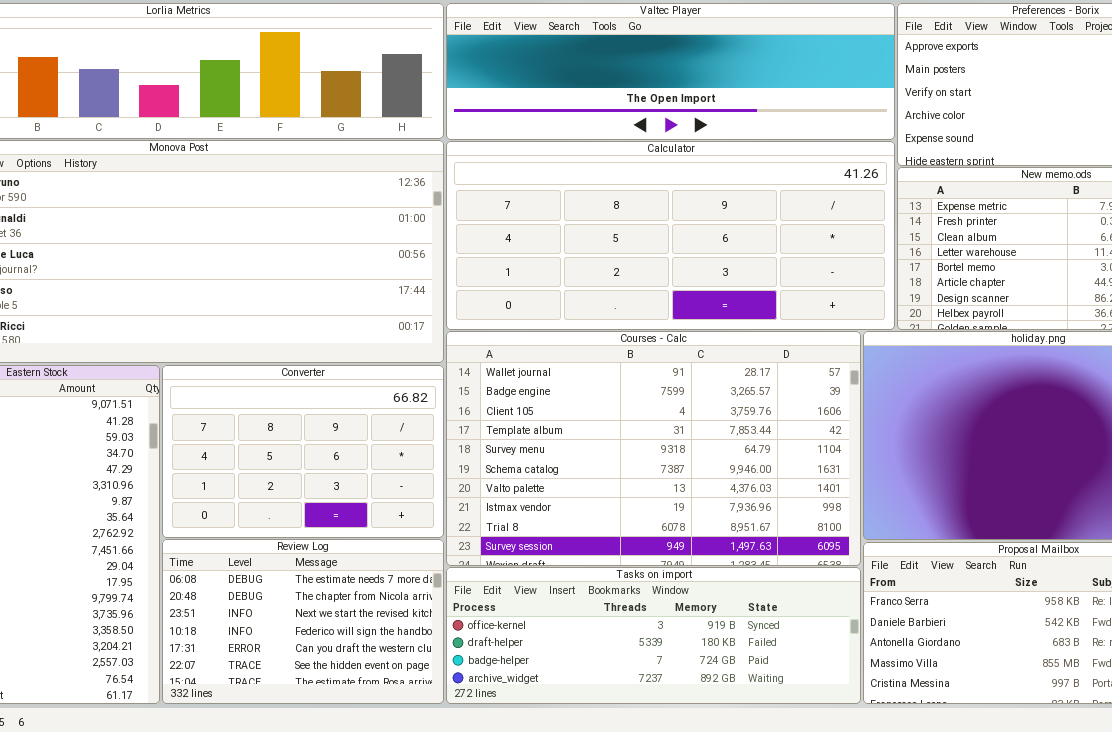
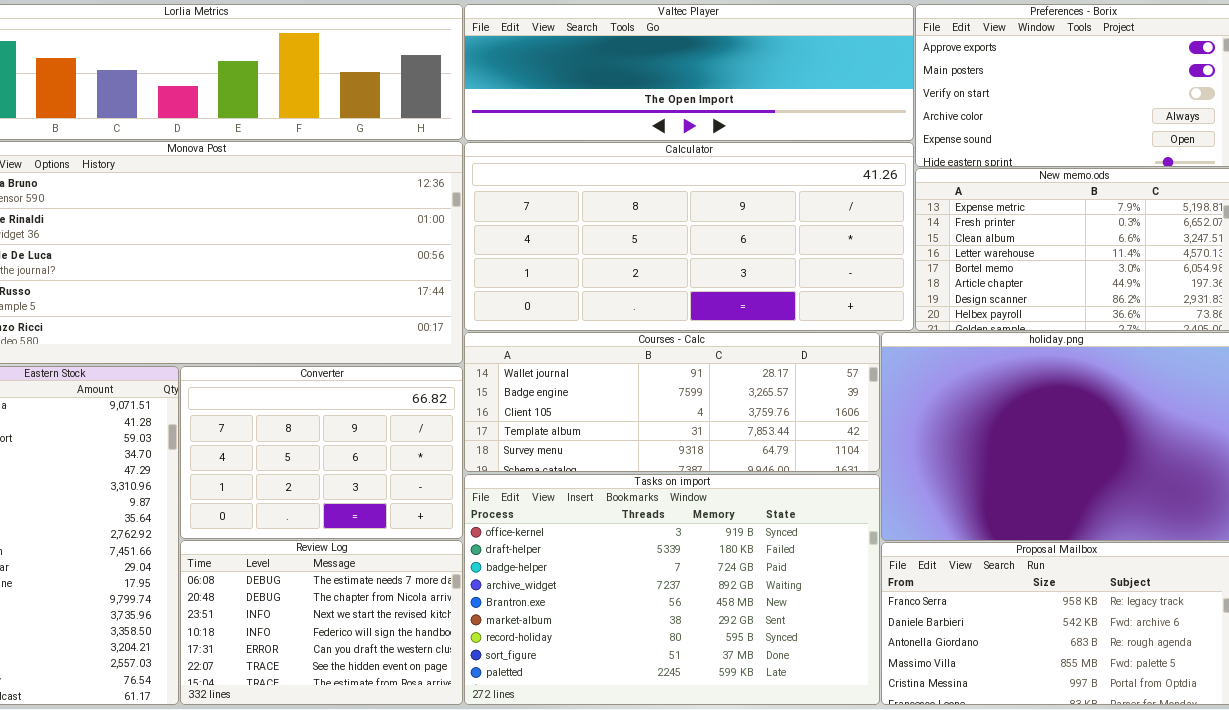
Courses - Calc: [446,331,861,566] -> [464,332,880,472], resized
Tasks on import: [446,567,861,704] -> [464,474,880,705], resized

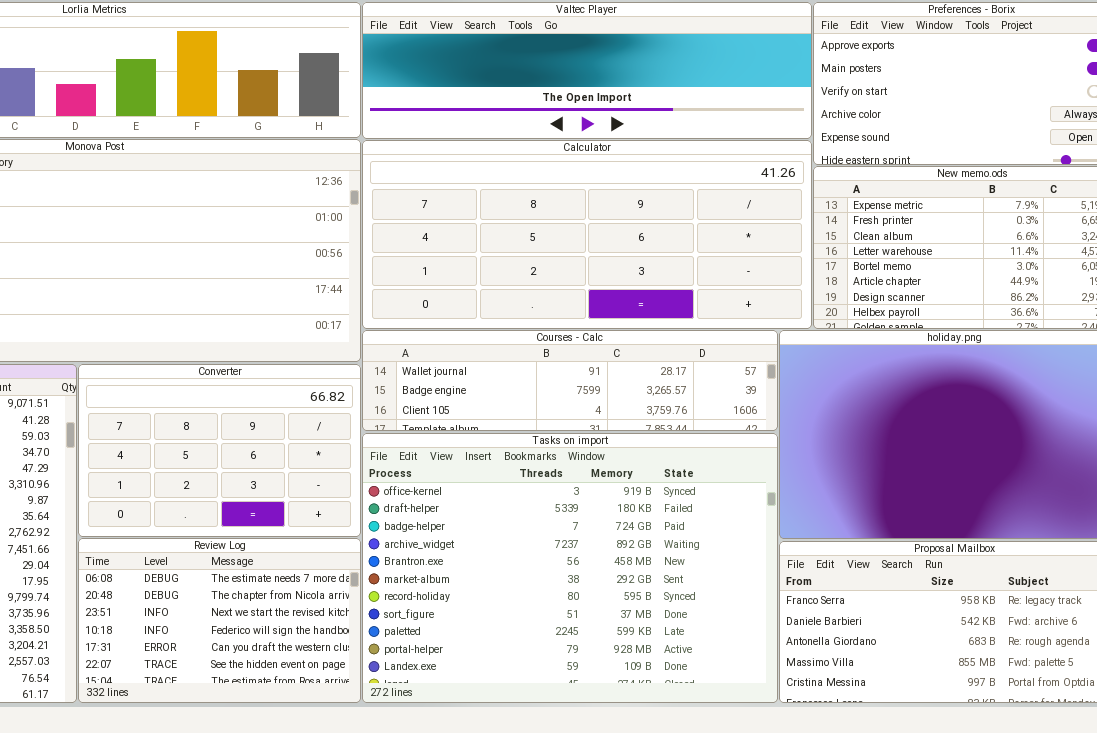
Courses - Calc: [464,332,880,472] -> [362,330,778,431], resized
Tasks on import: [464,474,880,705] -> [362,433,778,703], resized

